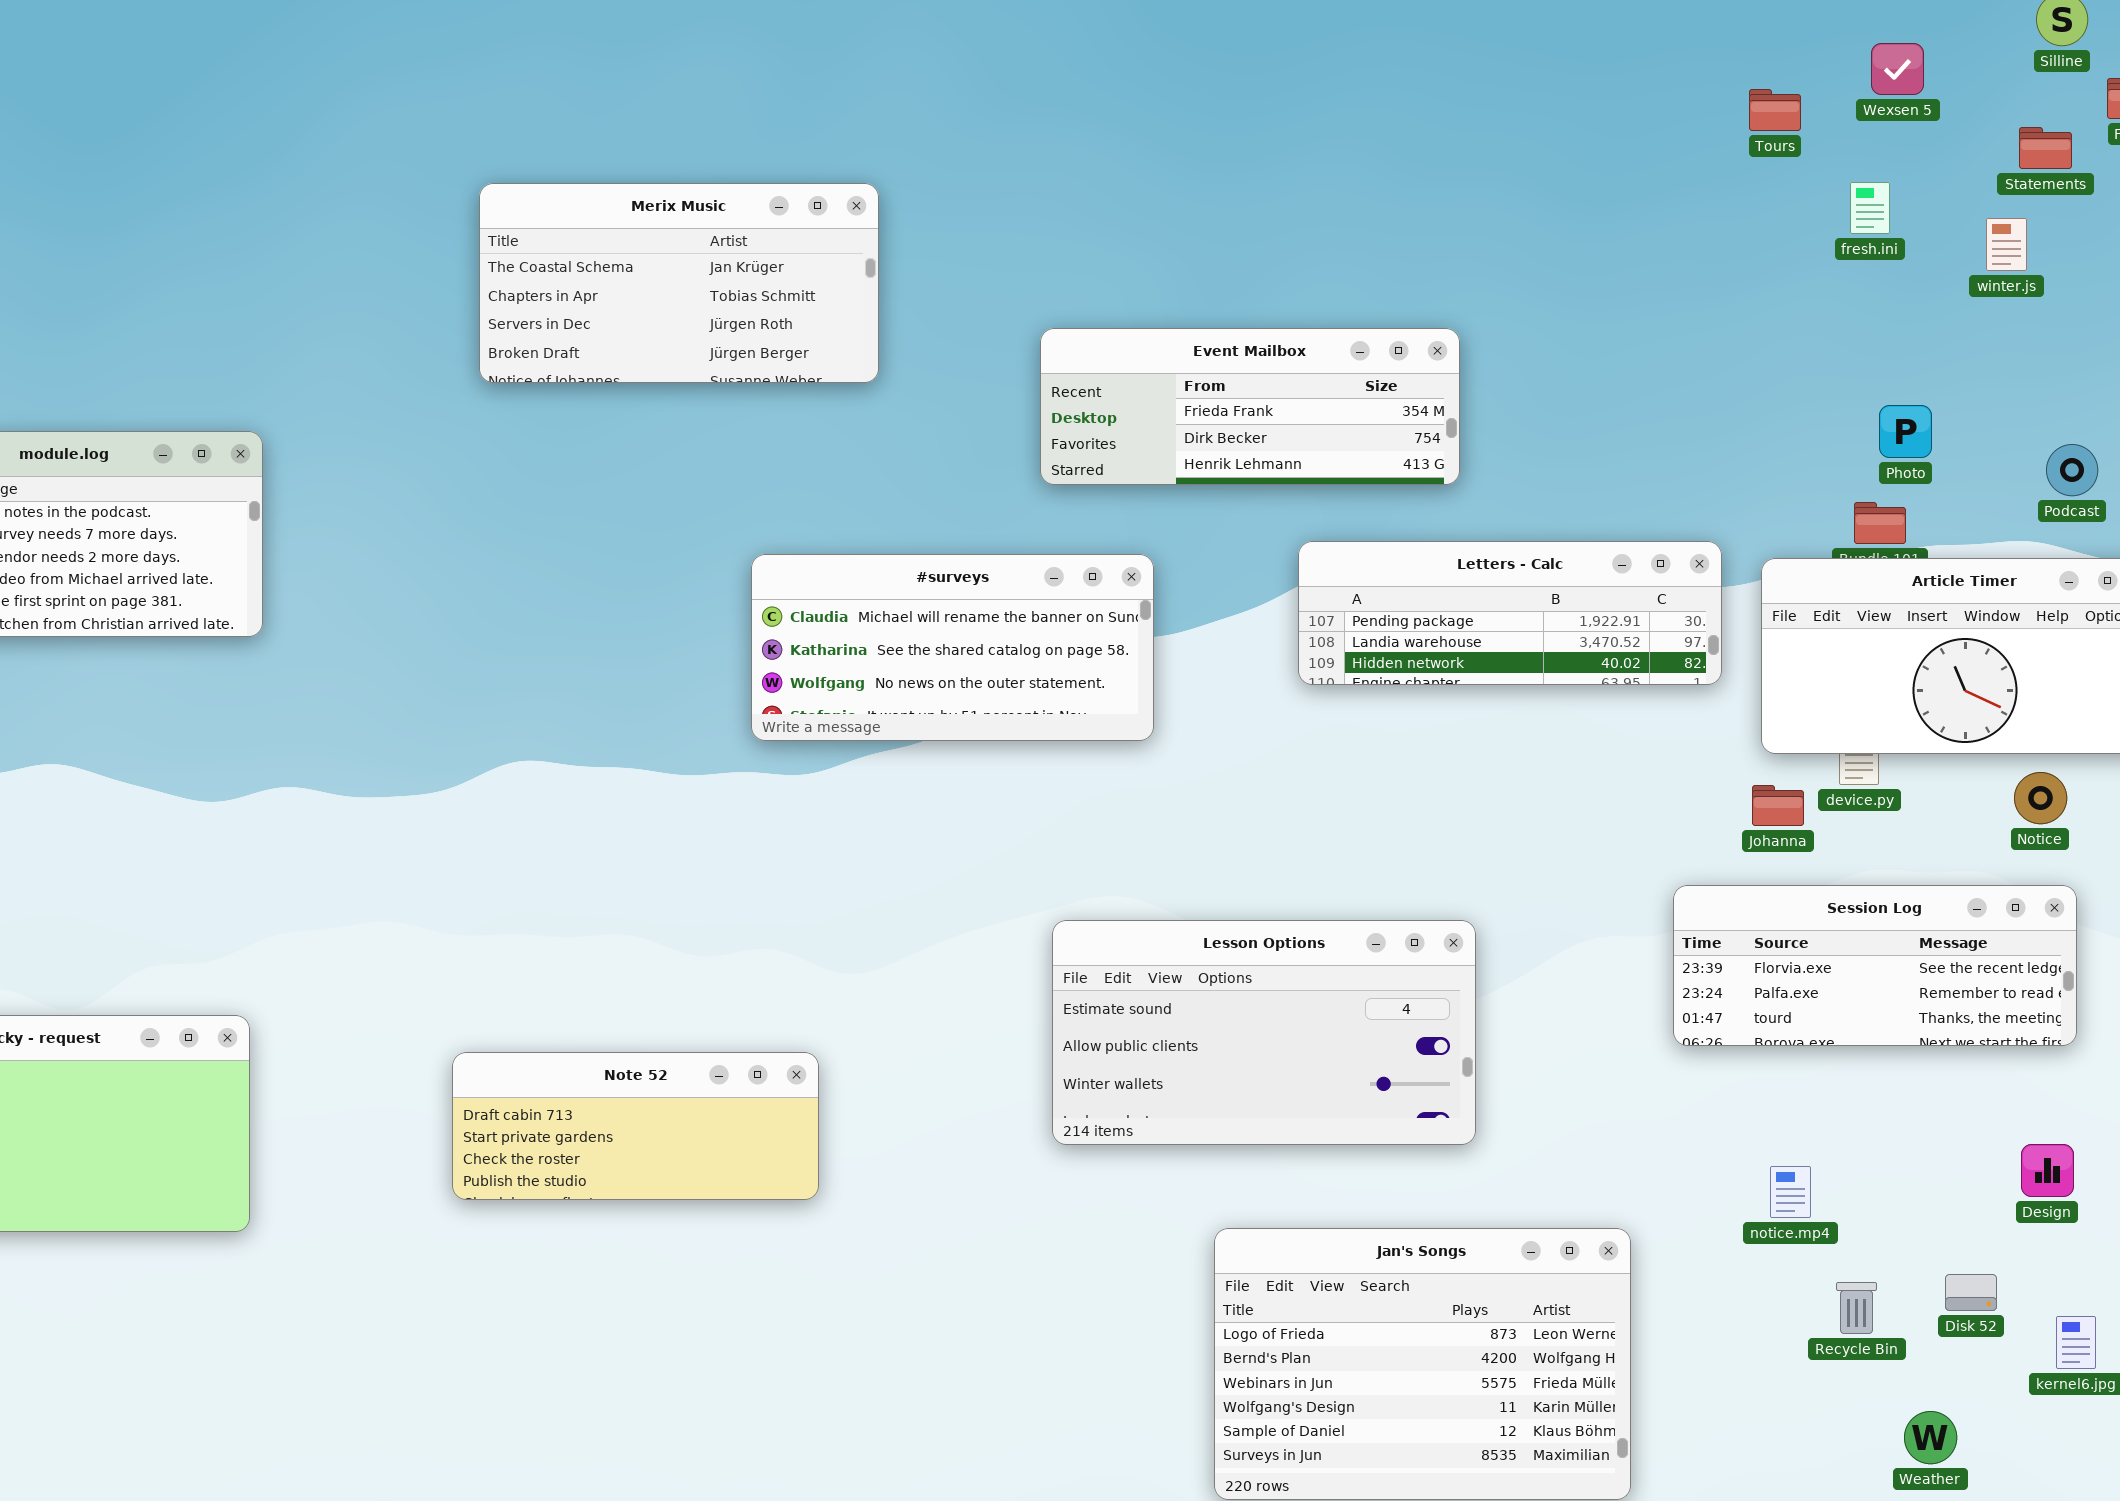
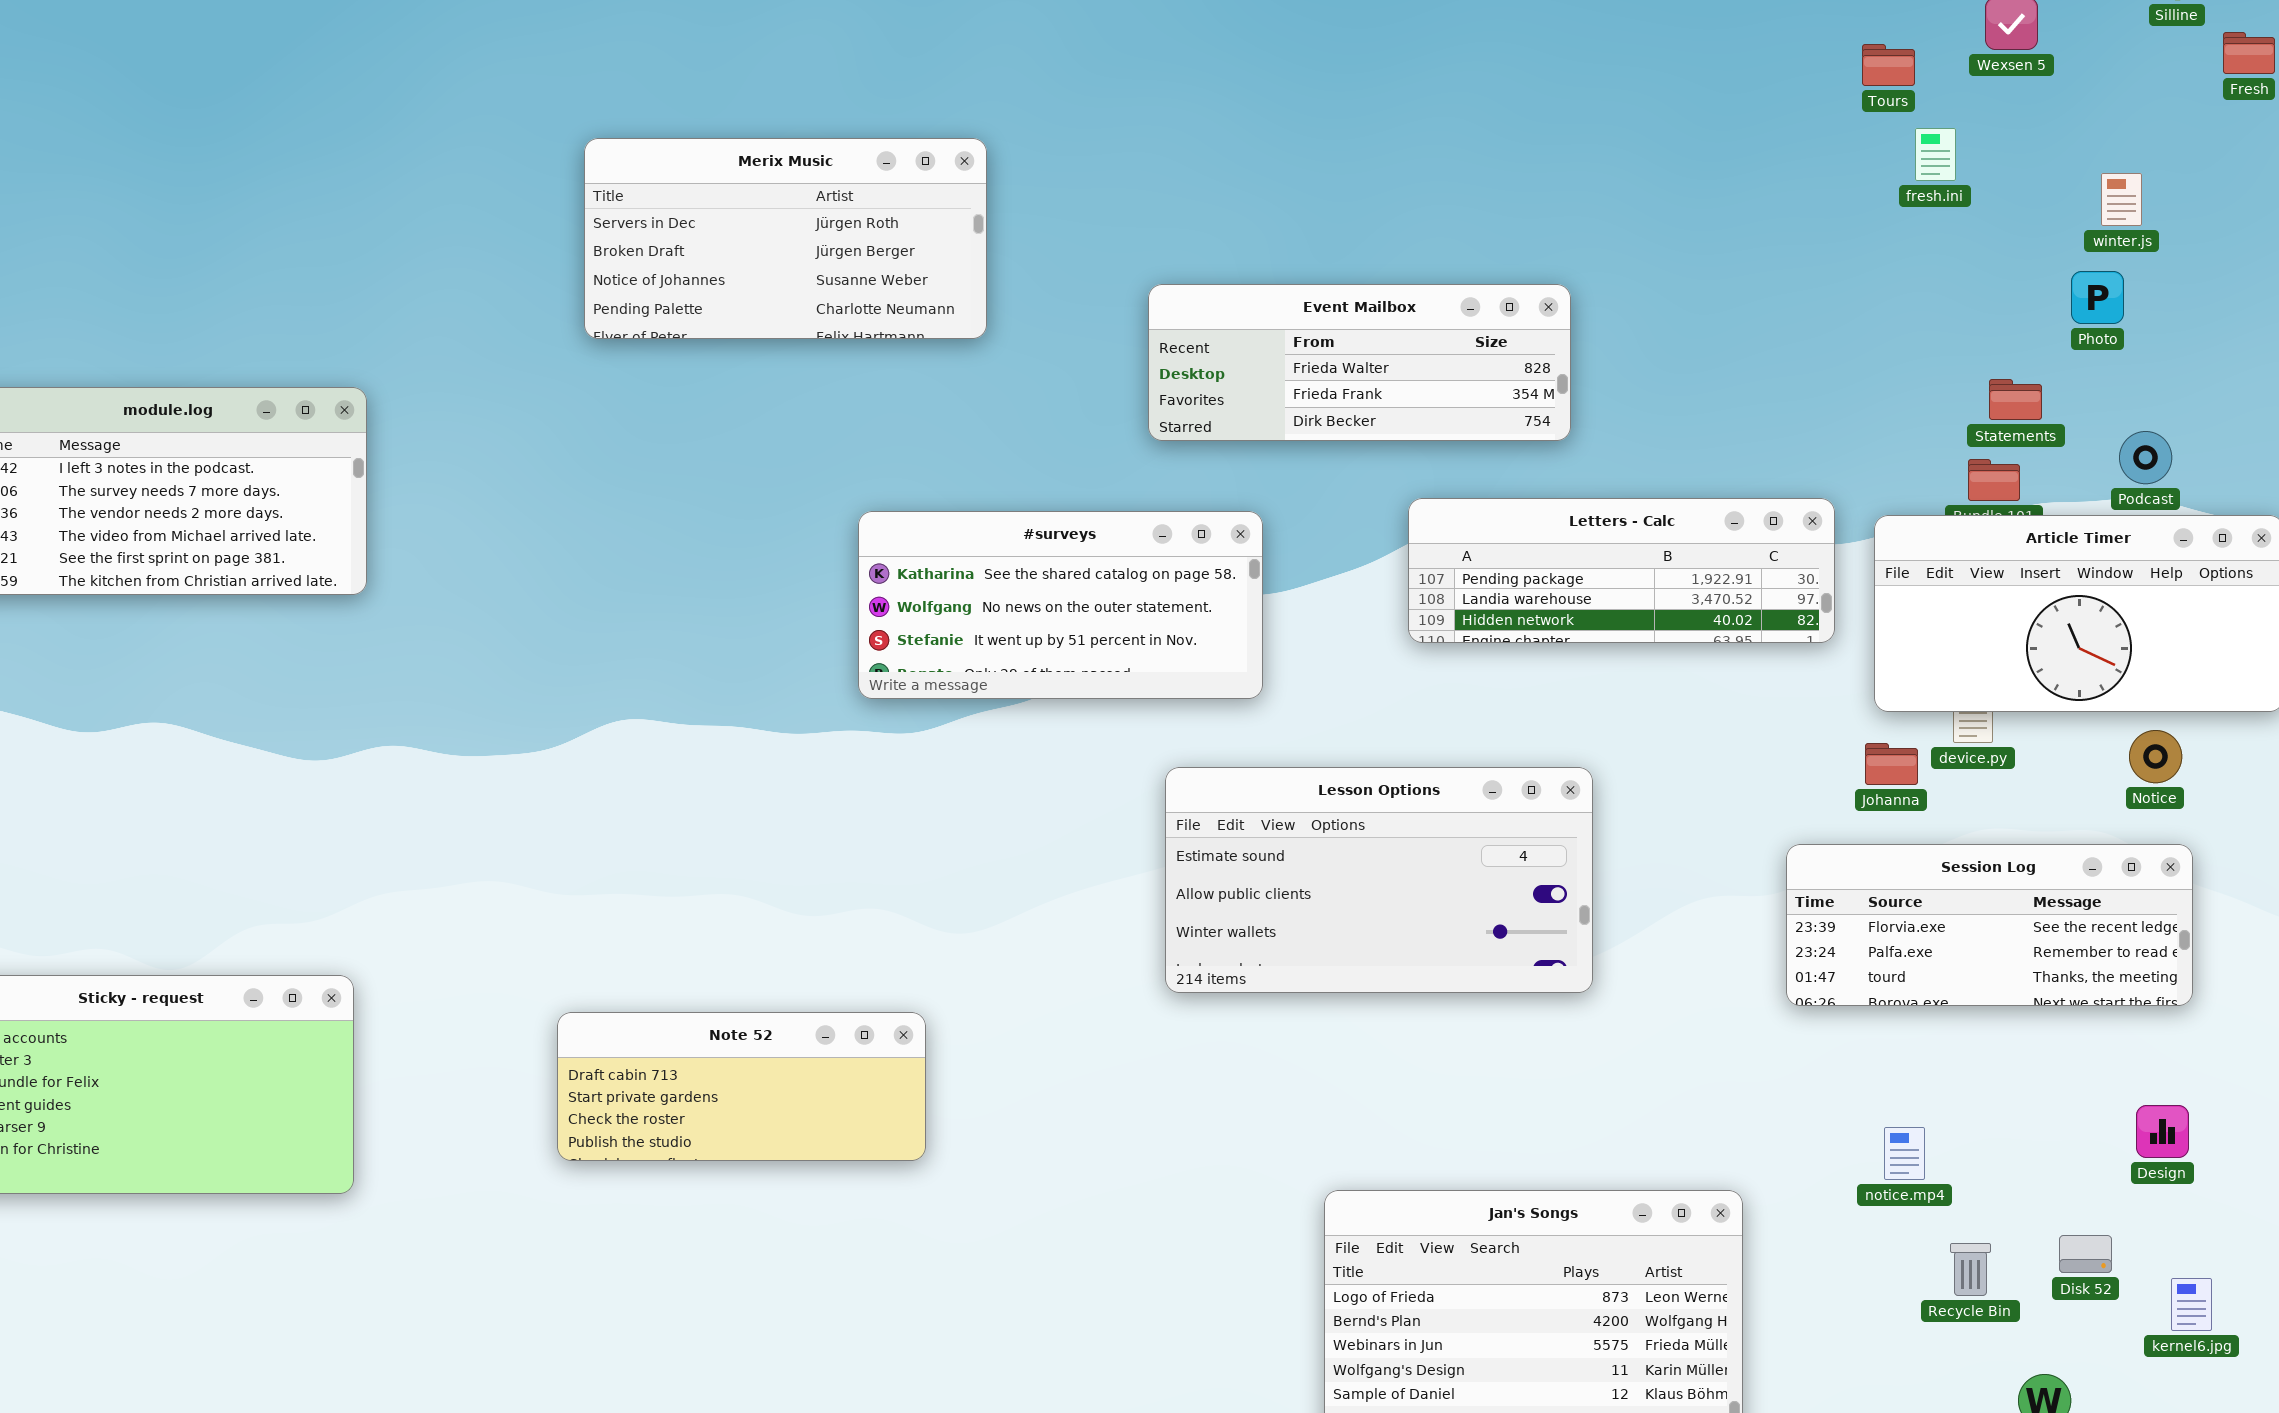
Statements: [2019,127,2072,169] -> [1989,379,2042,420], moved
fresh.ini: [1850,182,1890,234] -> [1915,128,1956,181], moved
Merix Music: [479,183,879,383] -> [584,138,987,339], scrolled down 2 rows
Event Mailbox: [1040,328,1460,485] -> [1148,284,1571,441], scrolled up 1 row
Photo: [1879,405,1932,458] -> [2071,271,2124,324], moved
Podcast: [2046,444,2098,496] -> [2119,431,2172,484], moved
#surveys: [751,554,1154,741] -> [858,511,1263,699], scrolled down 1 row
Lesson Options: [1052,920,1476,1145] -> [1165,767,1593,993], moved

